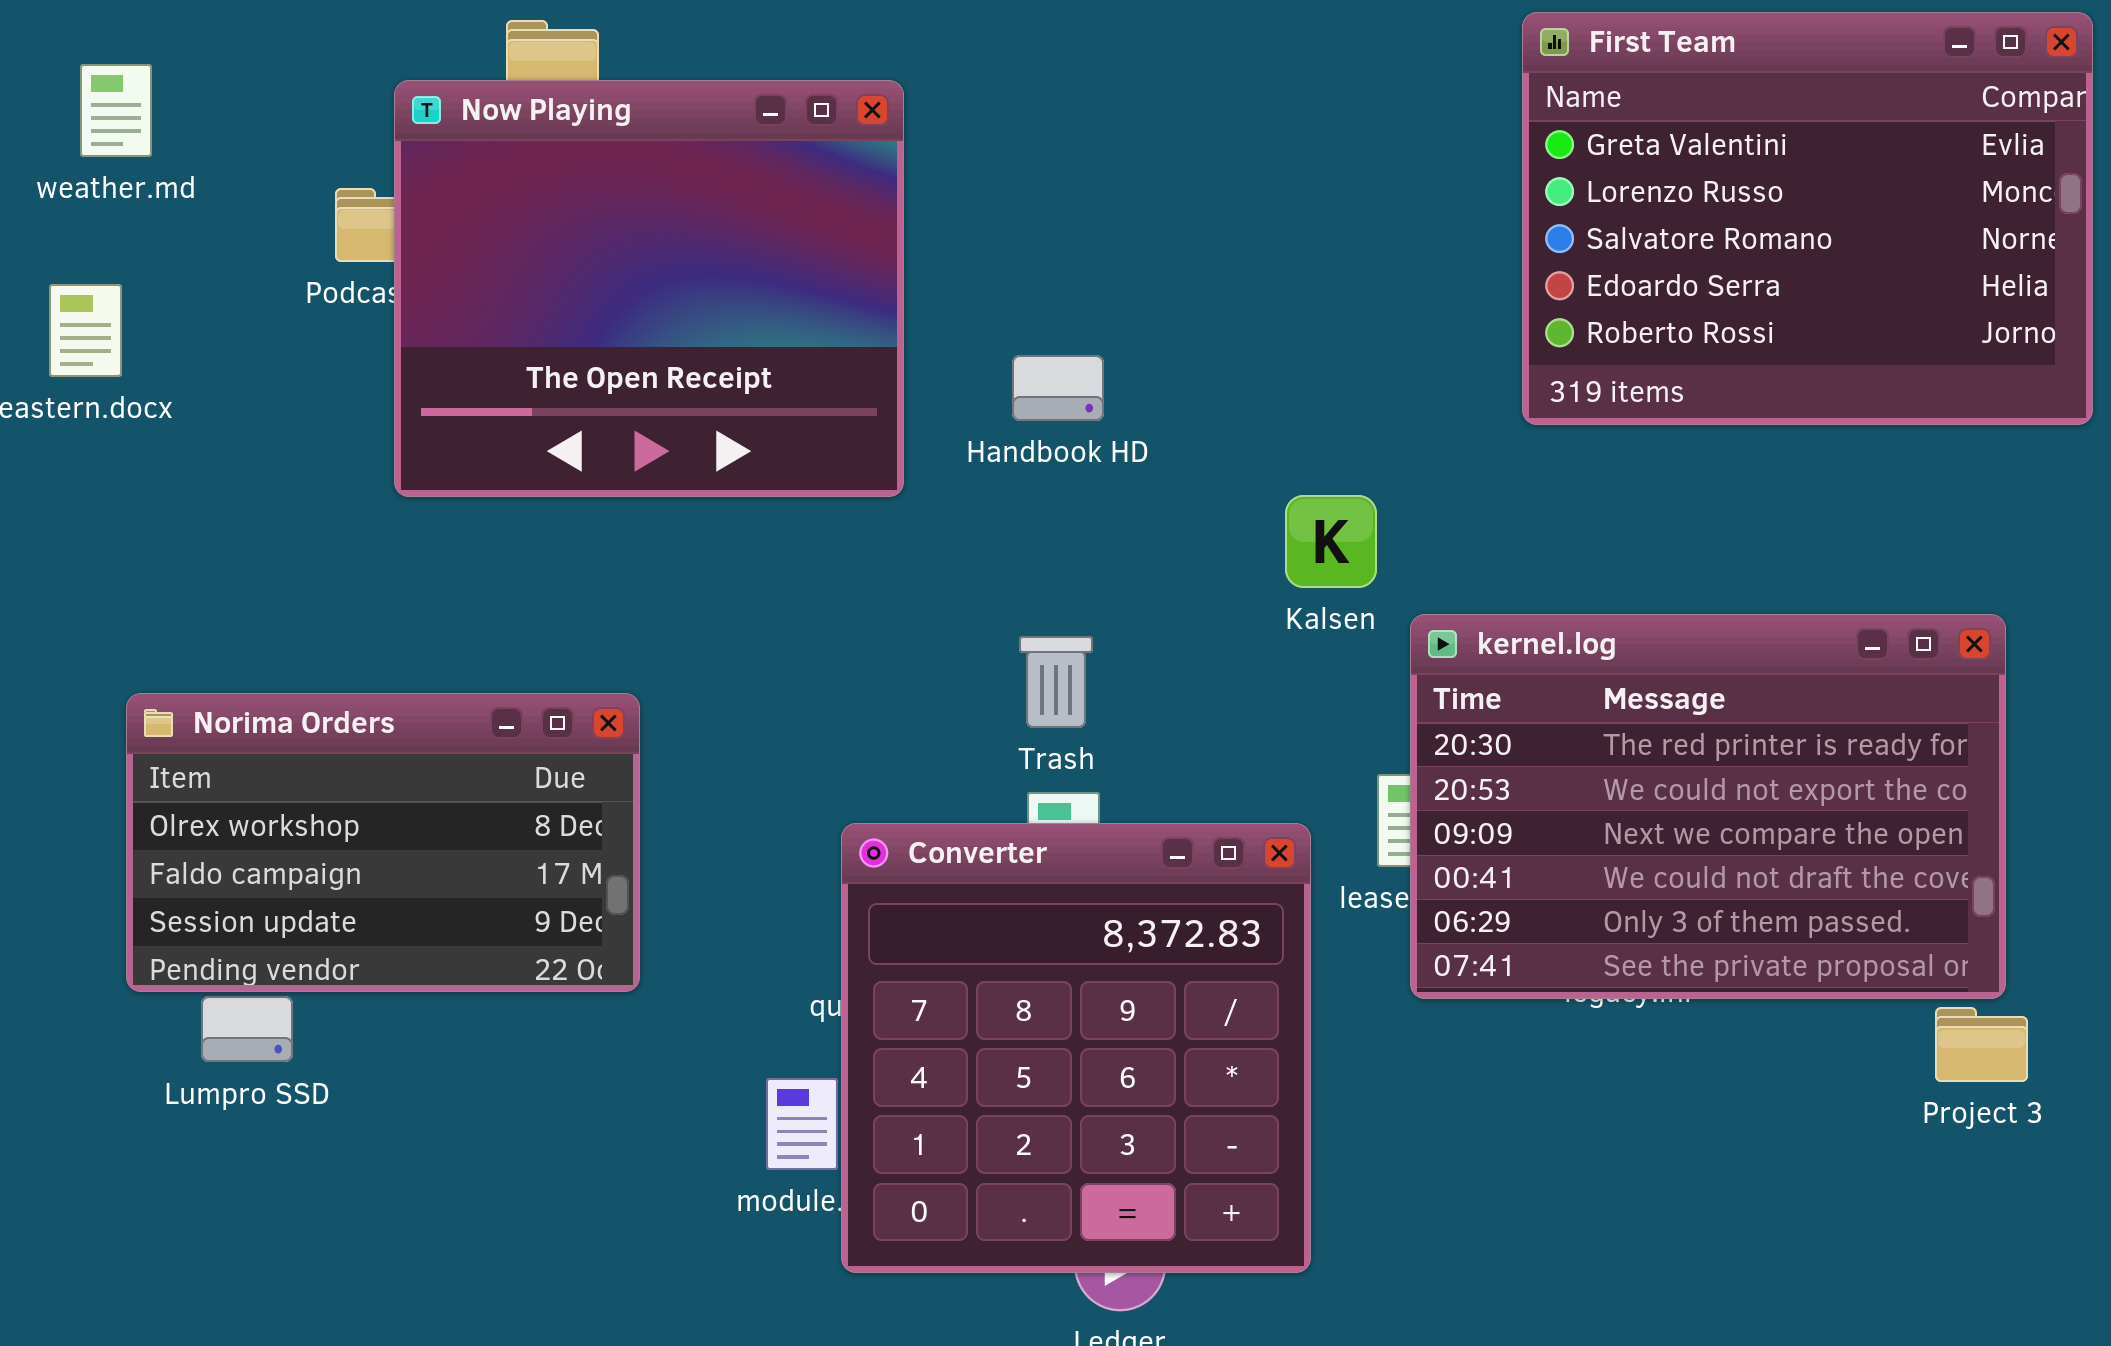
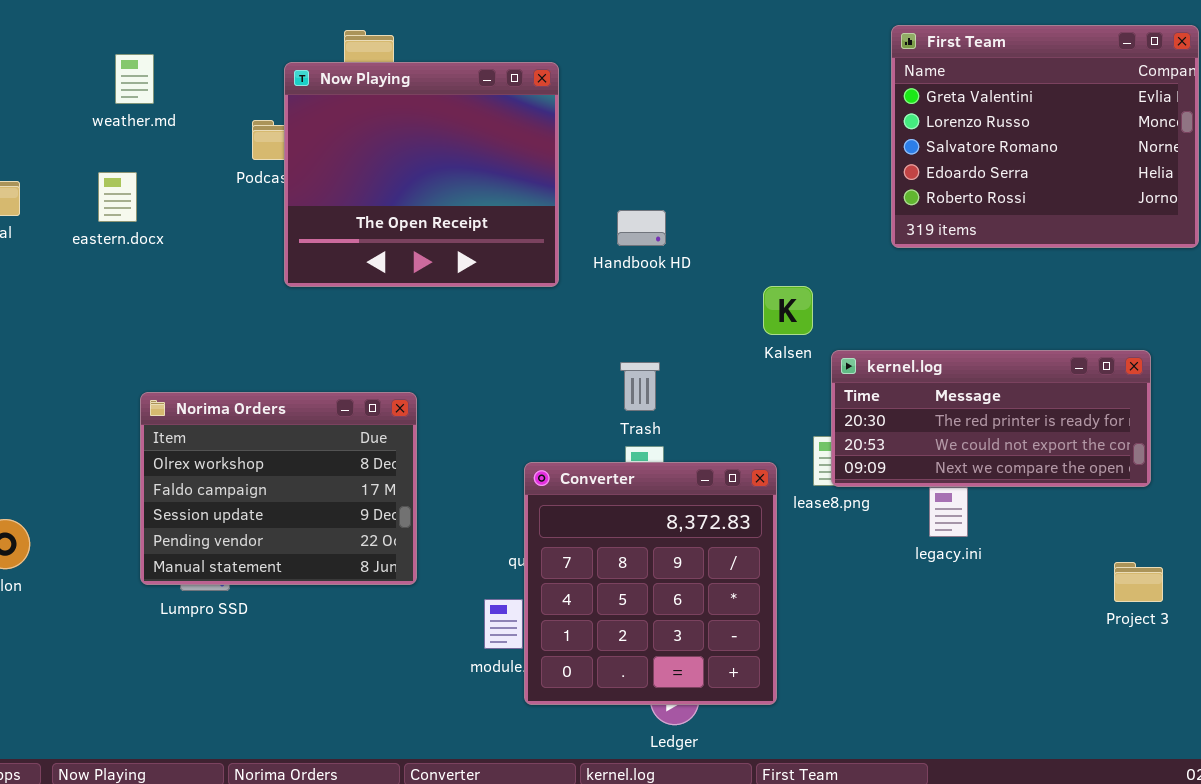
kernel.log: [1410,614,2006,999] -> [831,350,1151,487], resized
Norima Orders: [126,693,640,992] -> [140,392,417,585], resized

